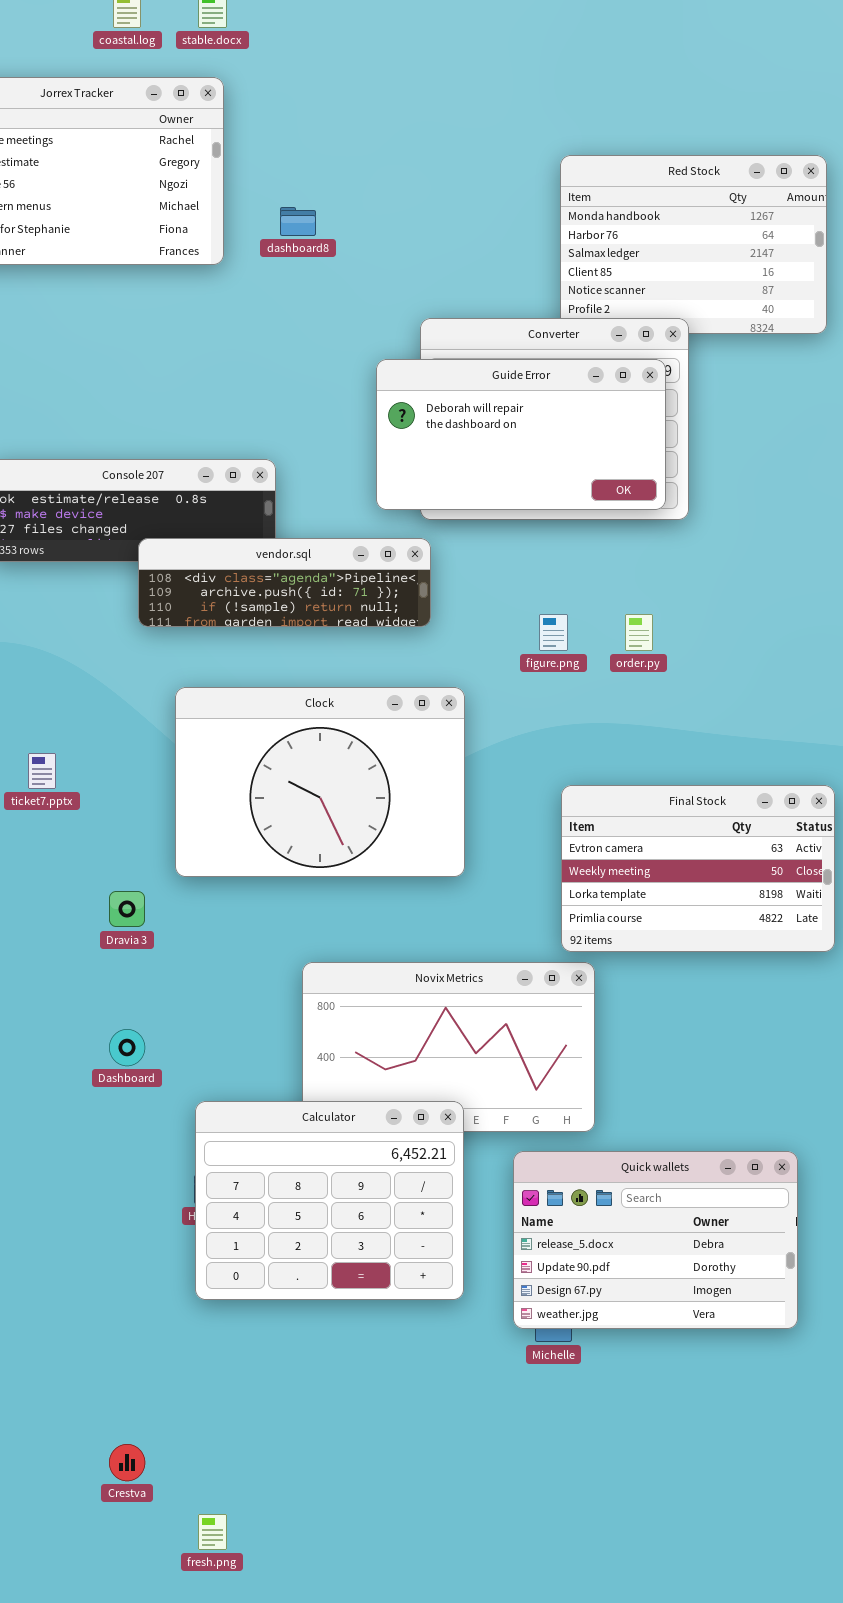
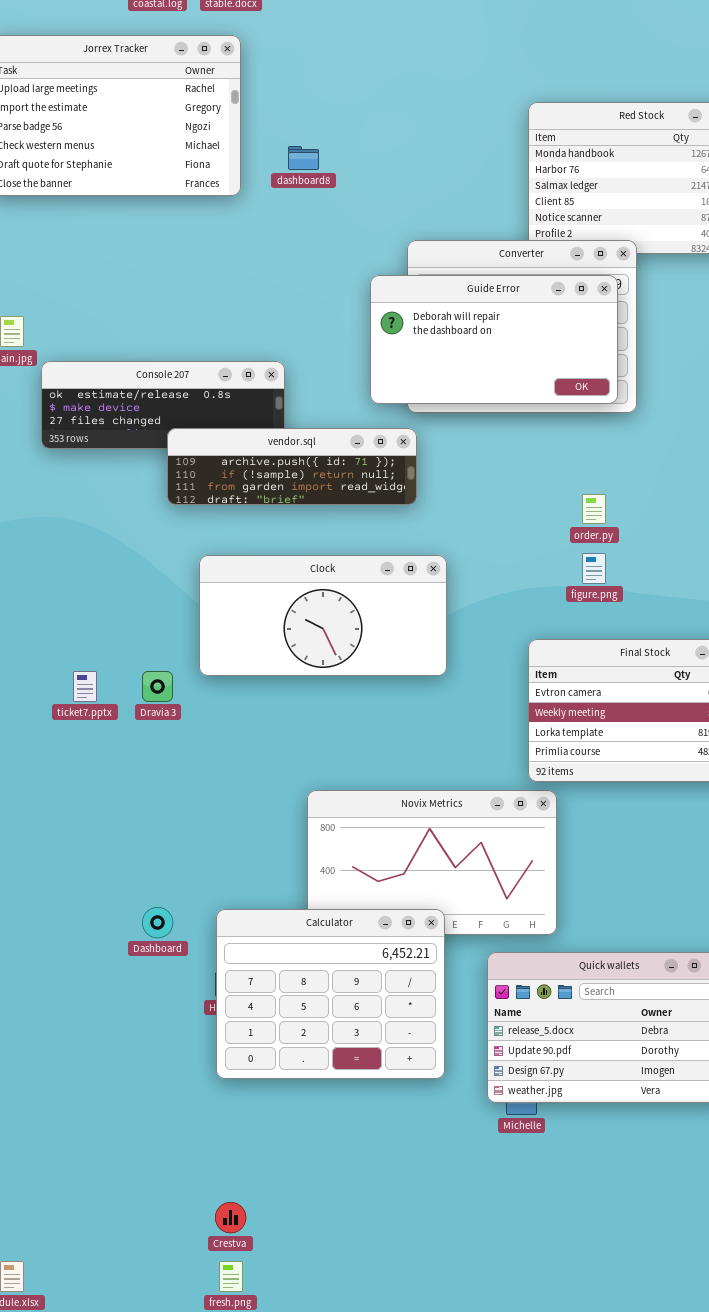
vendor.sql: [138,538,431,627] -> [167,428,417,505], scrolled down 1 row
figure.png: [539,614,568,651] -> [582,553,606,584], moved
Clock: [175,687,465,877] -> [199,555,447,676], resized
ticket7.pptx: [28,753,56,789] -> [73,671,97,702], moved
Dravia 3: [109,891,145,927] -> [142,671,173,702], moved
Dashboard: [109,1029,145,1066] -> [142,907,173,938], moved
Crestva: [109,1444,145,1481] -> [215,1202,246,1233], moved

